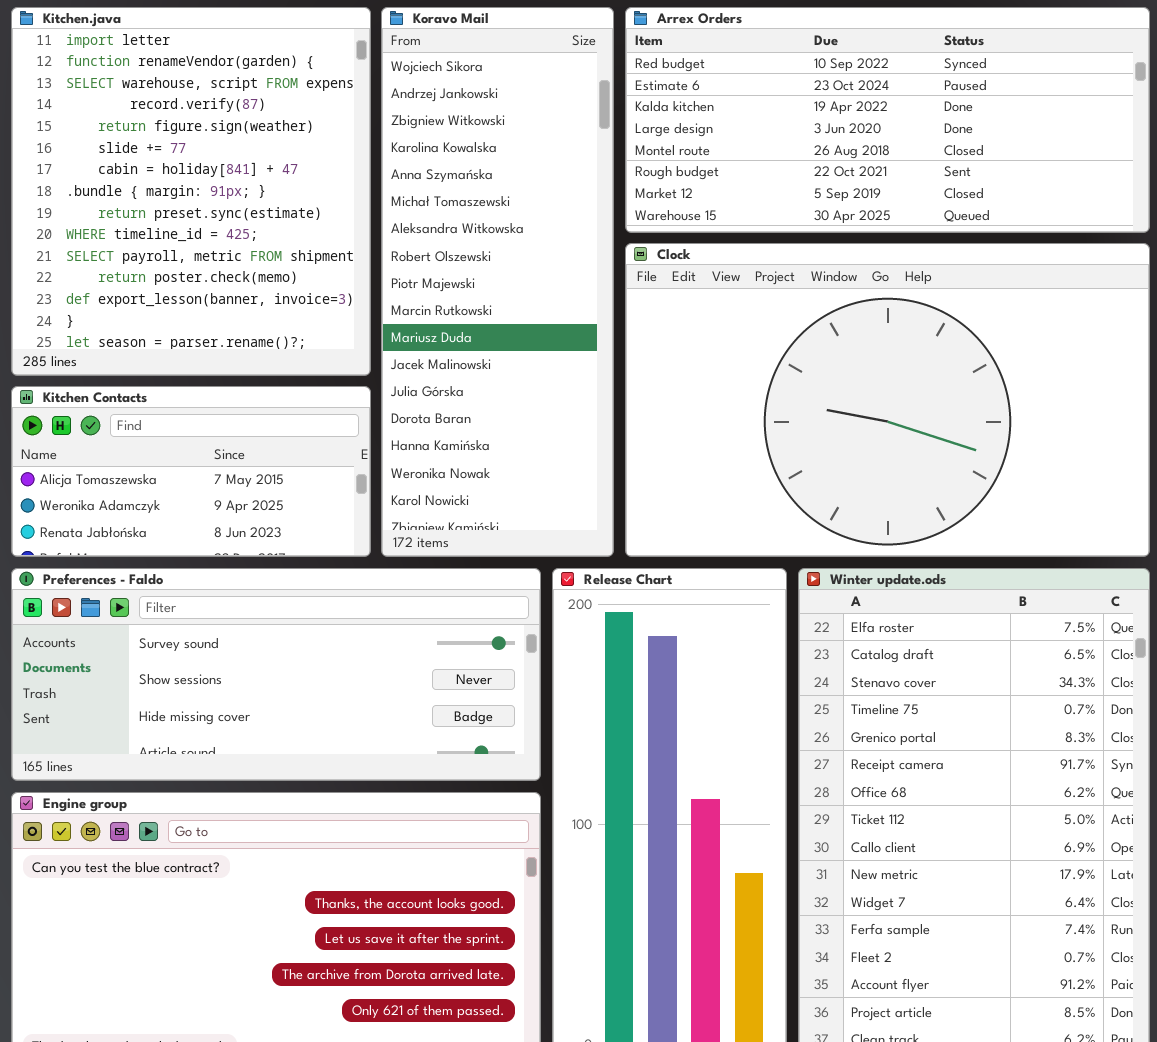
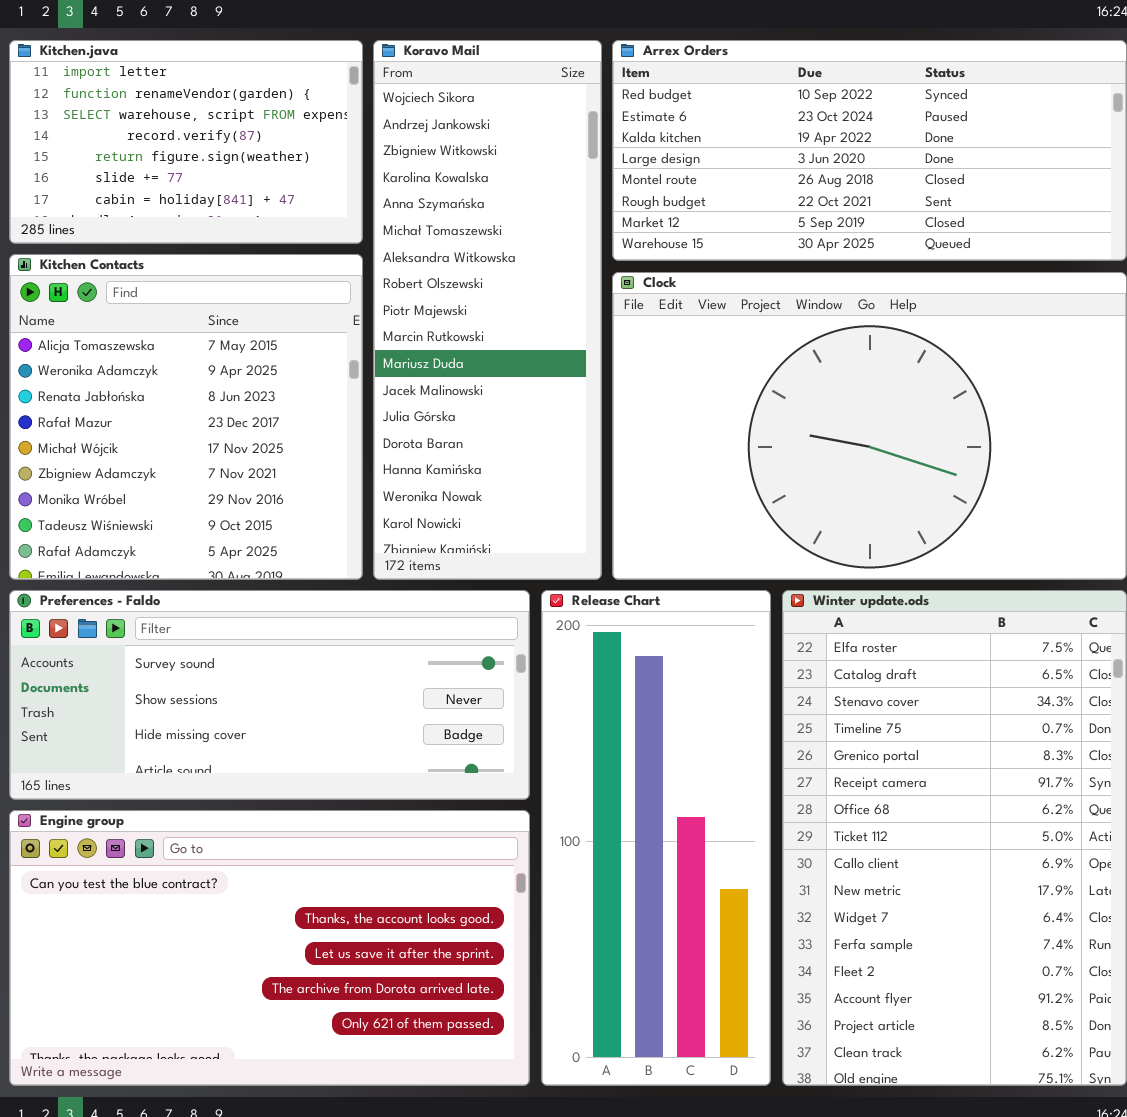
Kitchen.java: [11,7,371,376] -> [9,40,363,244], resized
Kitchen Contacts: [11,386,371,557] -> [9,254,363,580], resized

